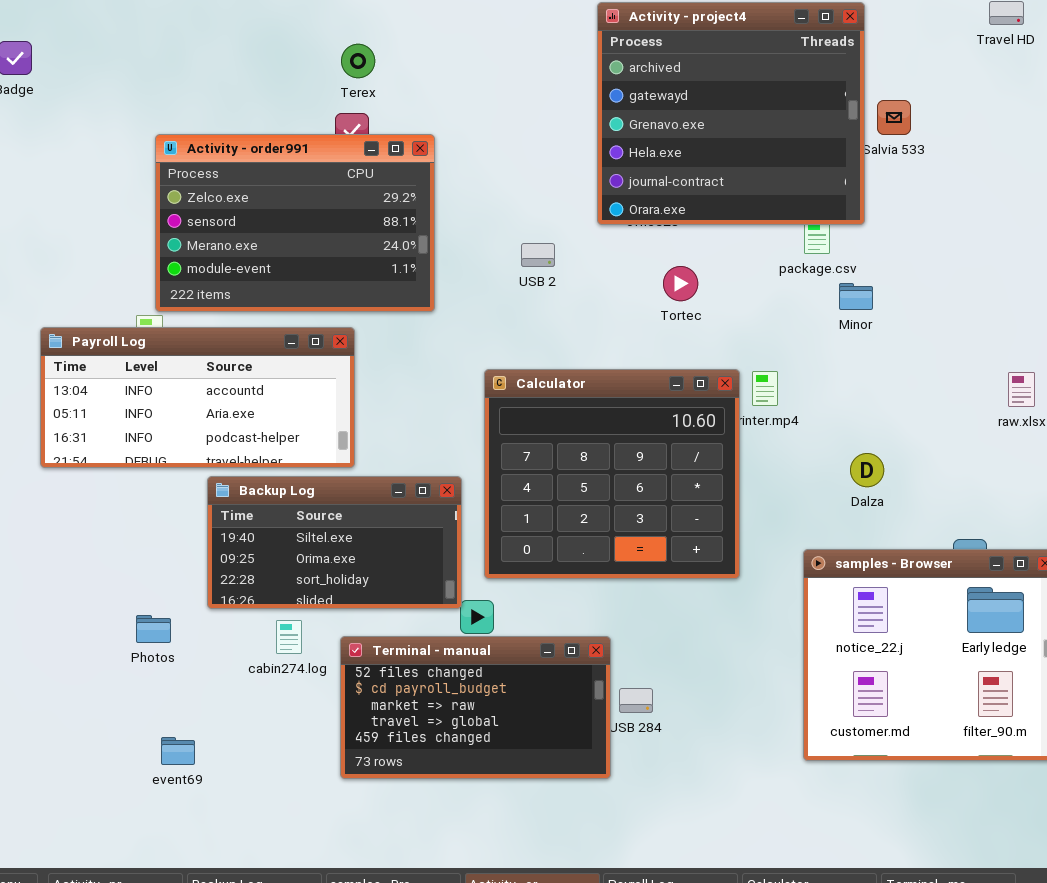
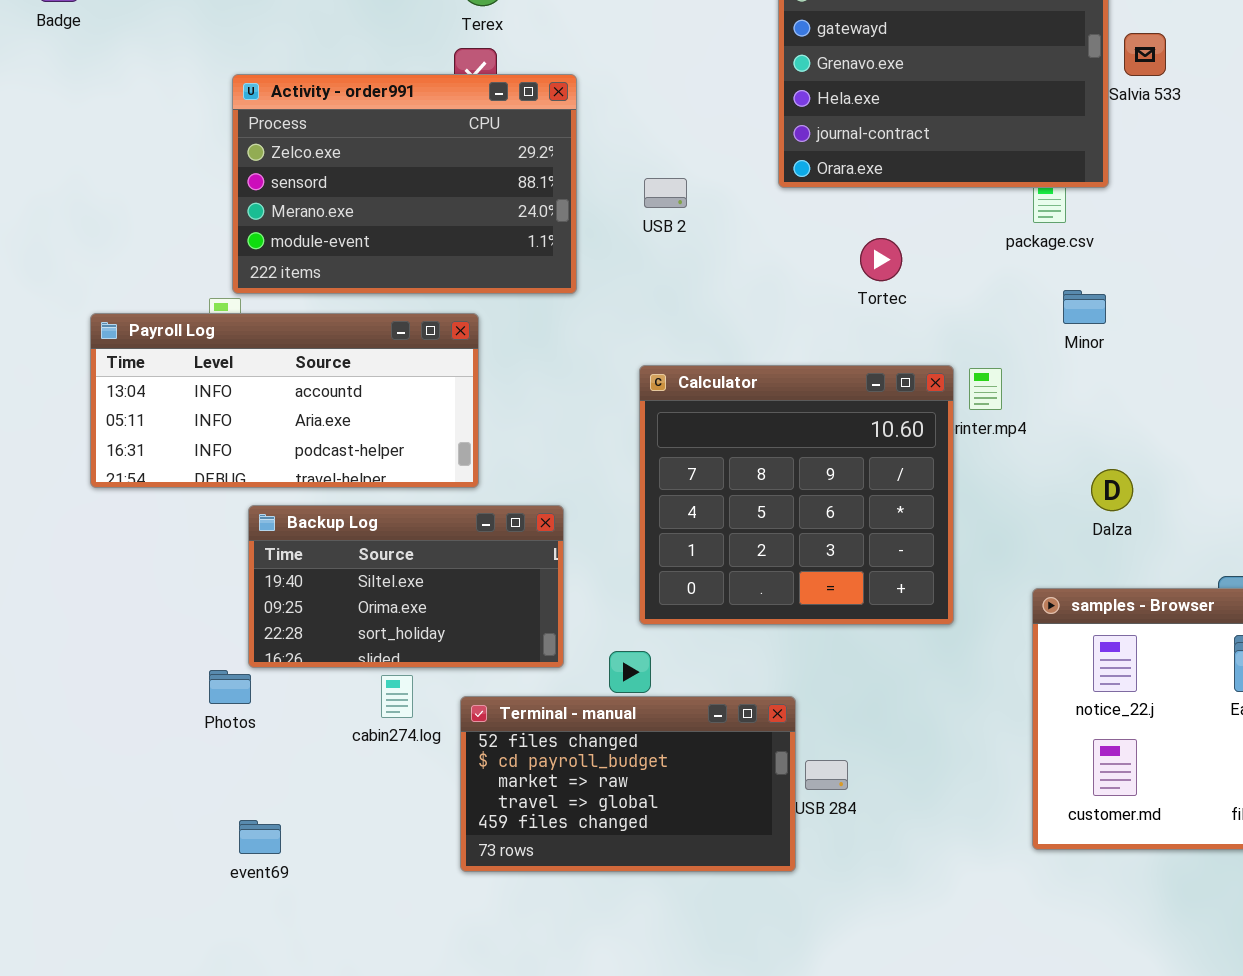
USB 2: [521,243,555,267] -> [644,178,687,208], moved
Minor: [839,283,873,310] -> [1063,290,1106,324], moved
Backup Log: [207,476,462,609] -> [248,505,564,668], moved

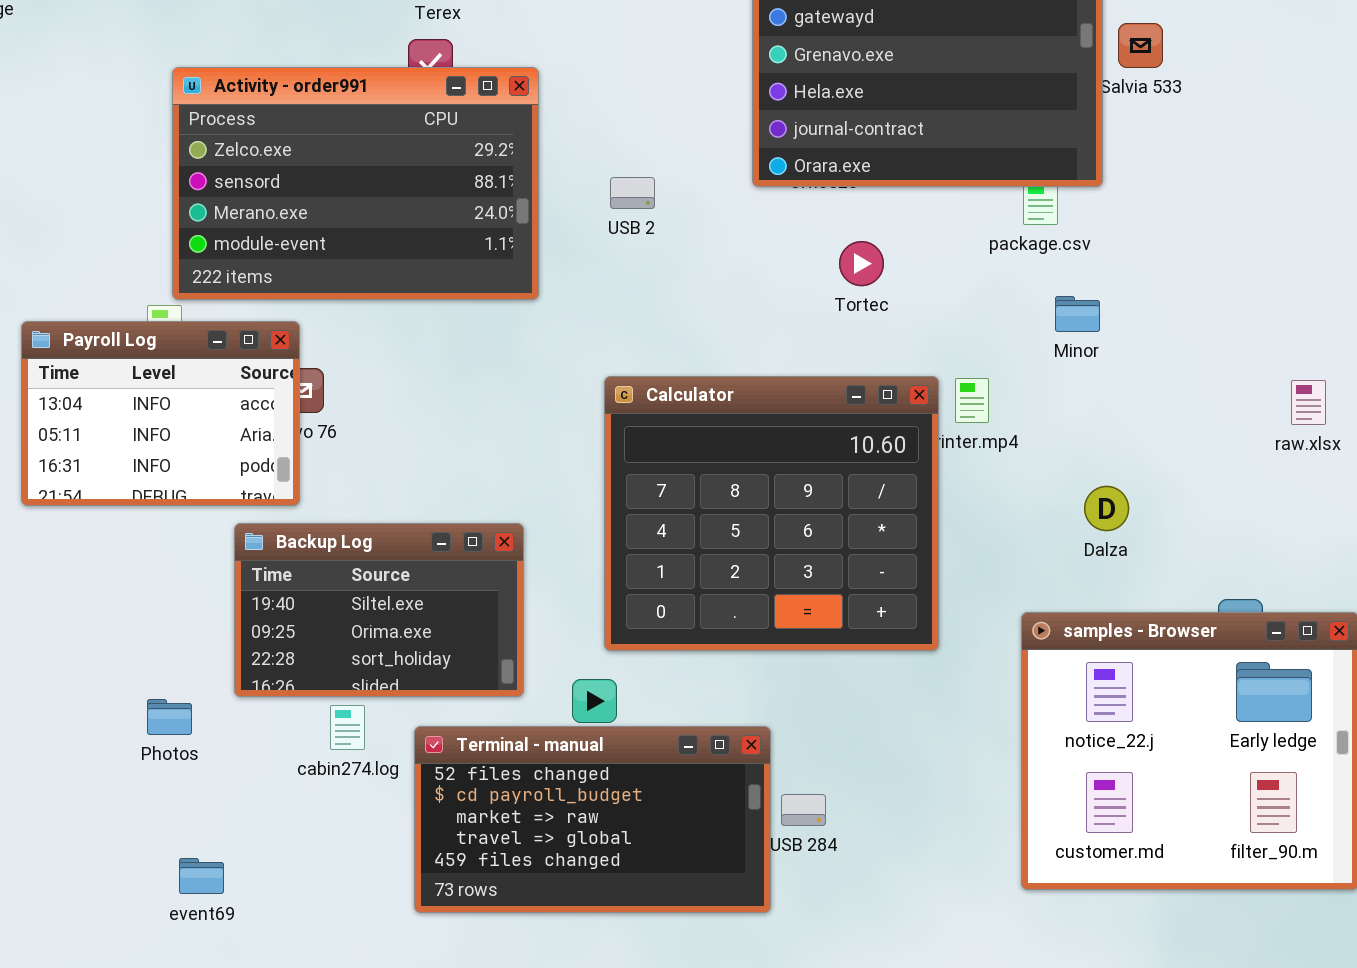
Payroll Log: [90,313,479,488] -> [21,321,300,506], resized
Backup Log: [248,505,564,668] -> [234,523,524,697], resized

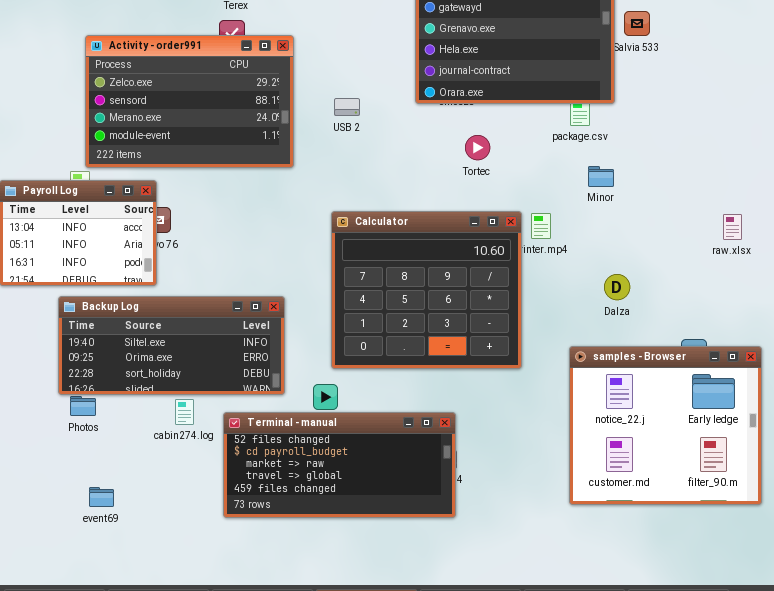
Backup Log: [234,523,524,697] -> [58,296,285,395], resized
Terminal - manual: [414,726,771,913] -> [223,412,456,518], resized

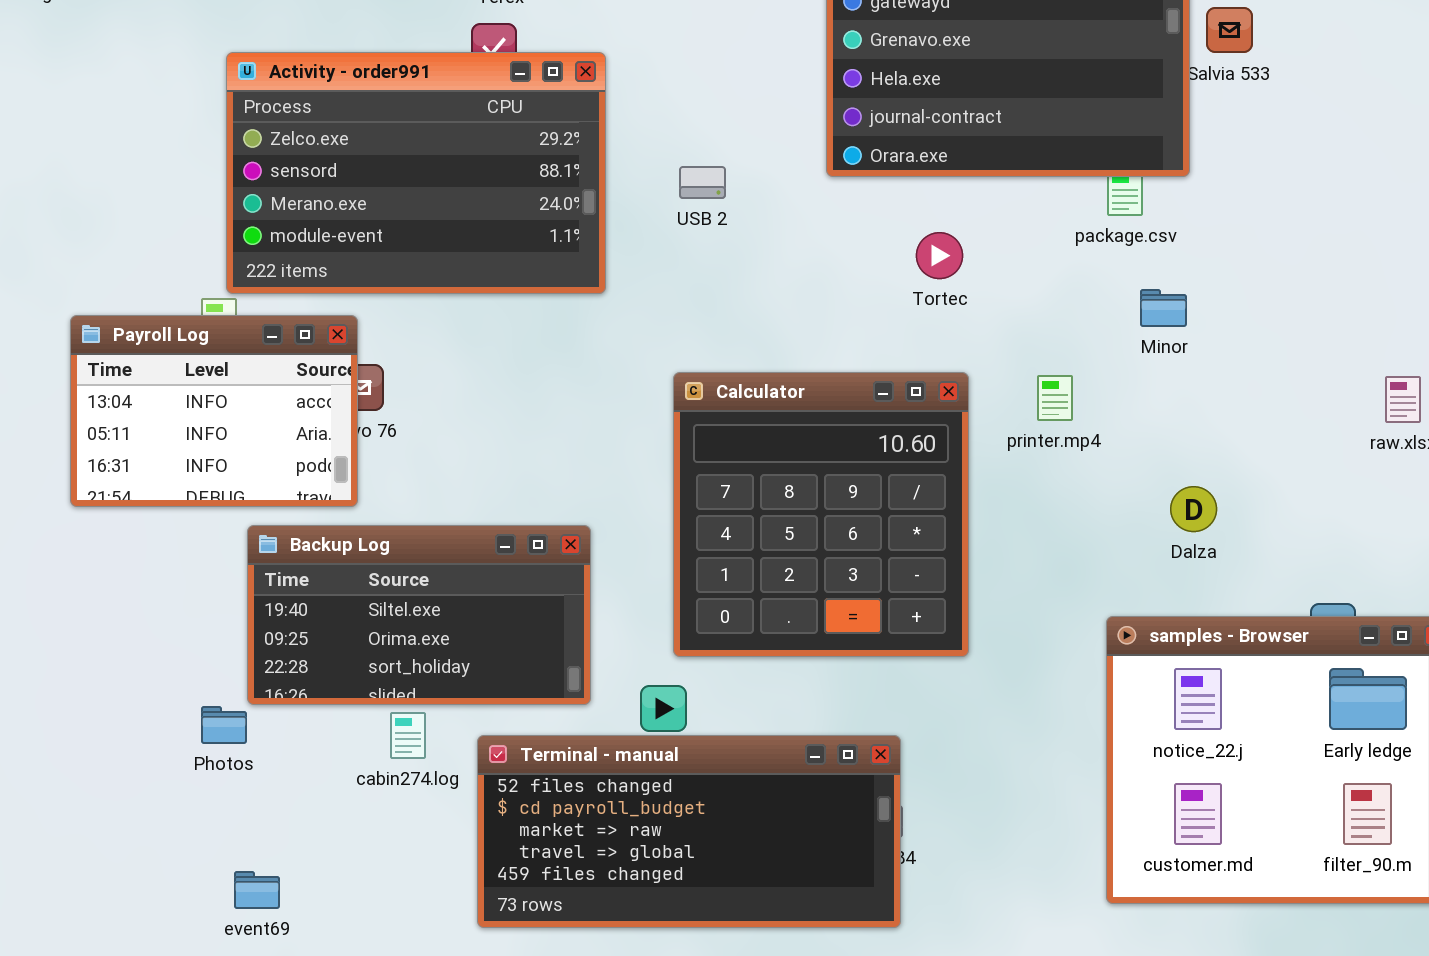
Calculator: [331,211,522,369] -> [673,372,969,657], resized
Backup Log: [58,296,285,395] -> [247,525,591,705], resized

